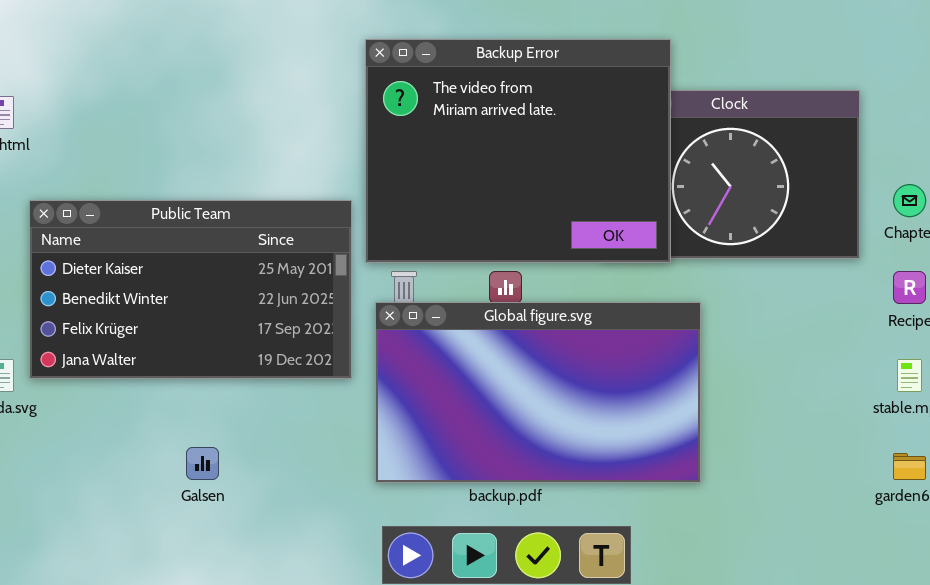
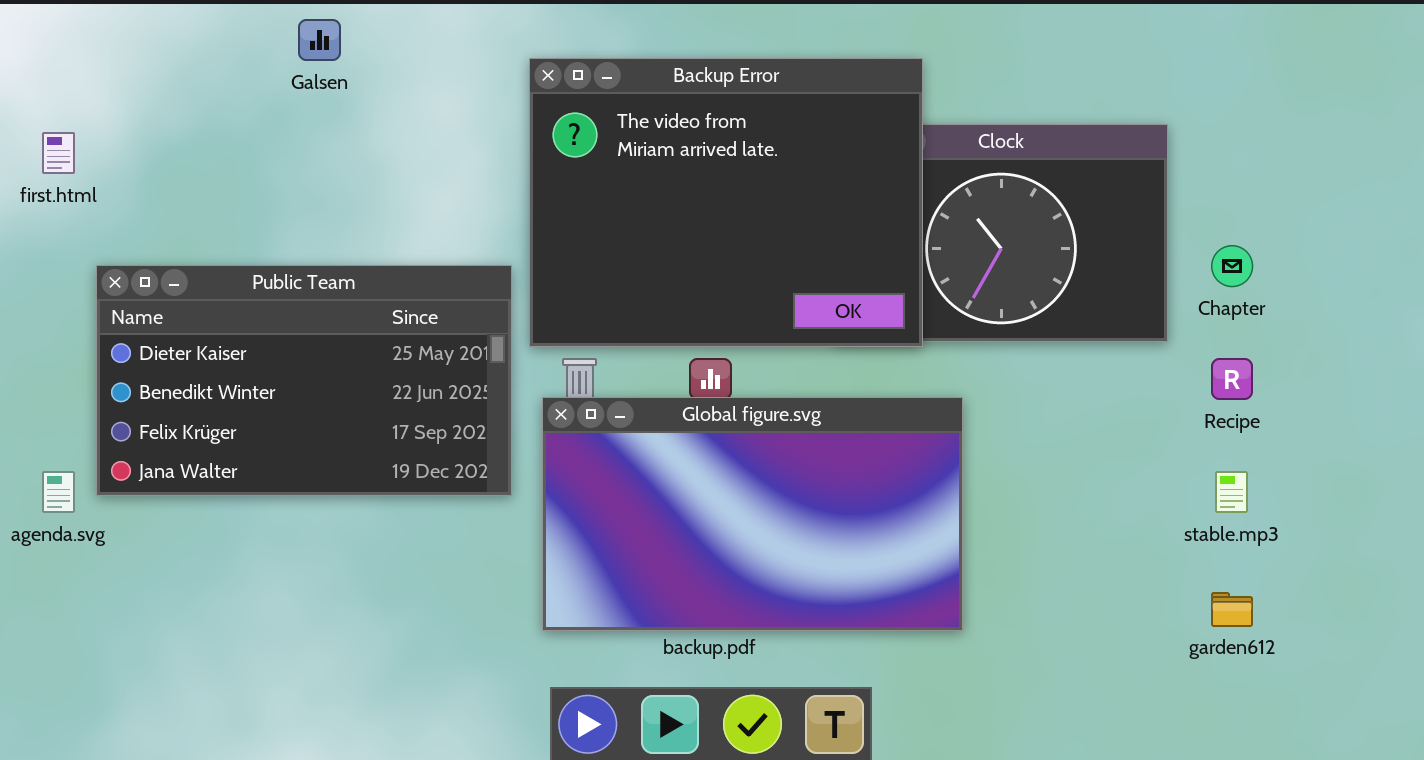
Galsen: [186,447,219,480] -> [298,19,341,61], moved

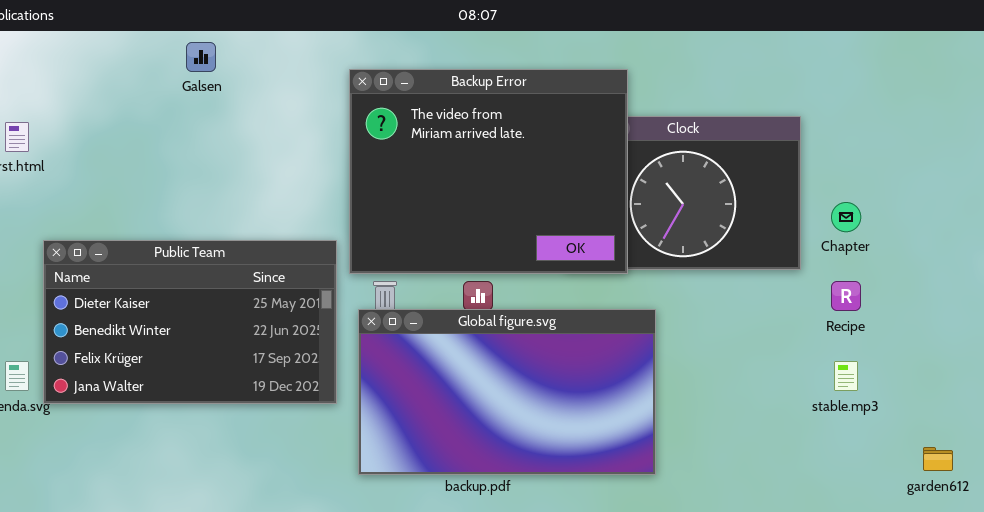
Public Team: [96,265,512,496] -> [43,240,337,404], moved
garden612: [1211,592,1253,627] -> [923,447,953,471], moved

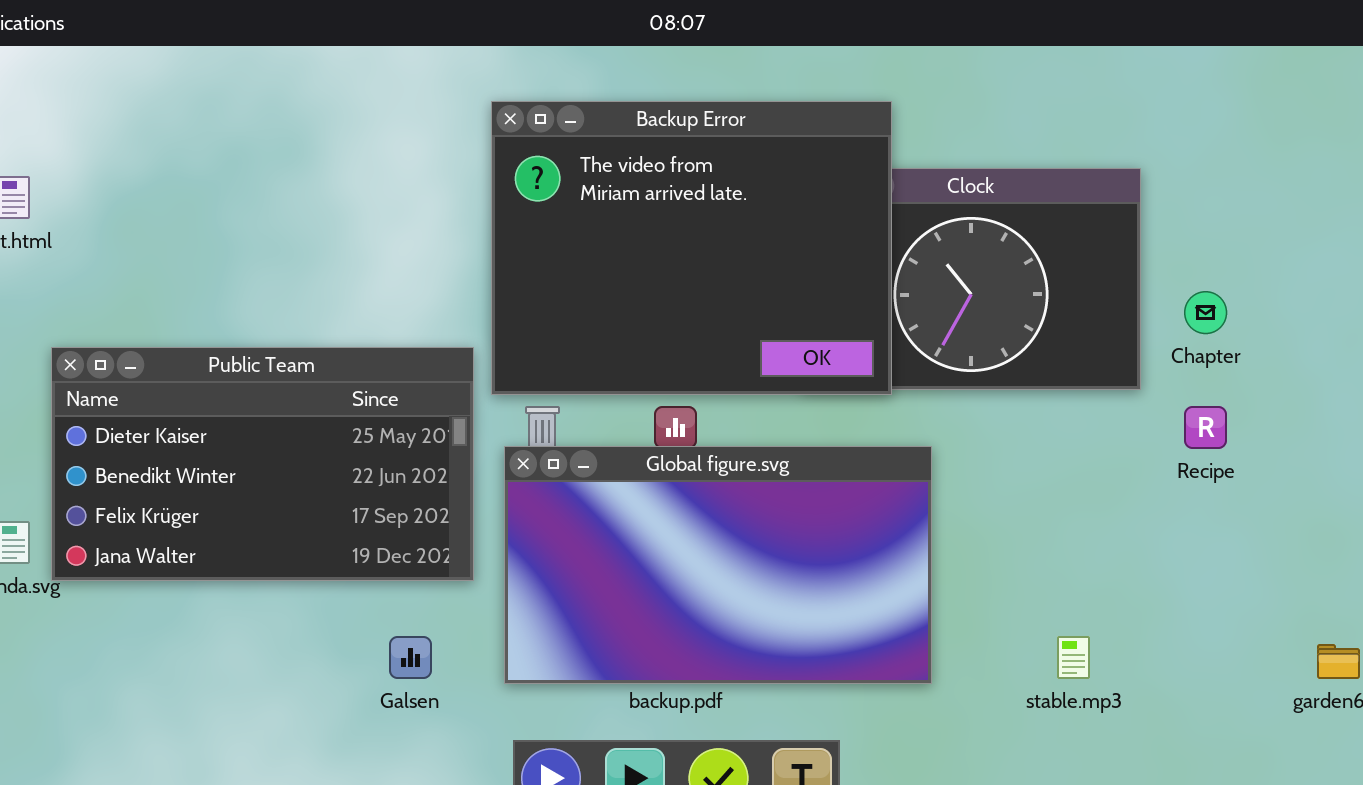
Galsen: [186,42,216,72] -> [389,636,432,679], moved
stable.mp3: [834,361,858,391] -> [1057,636,1090,679], moved

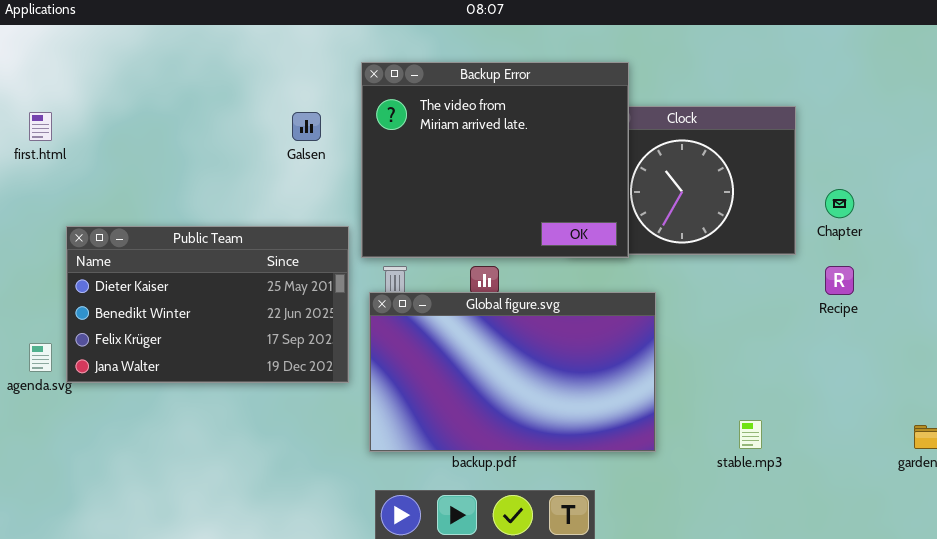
Galsen: [389,636,432,679] -> [292,112,321,141], moved

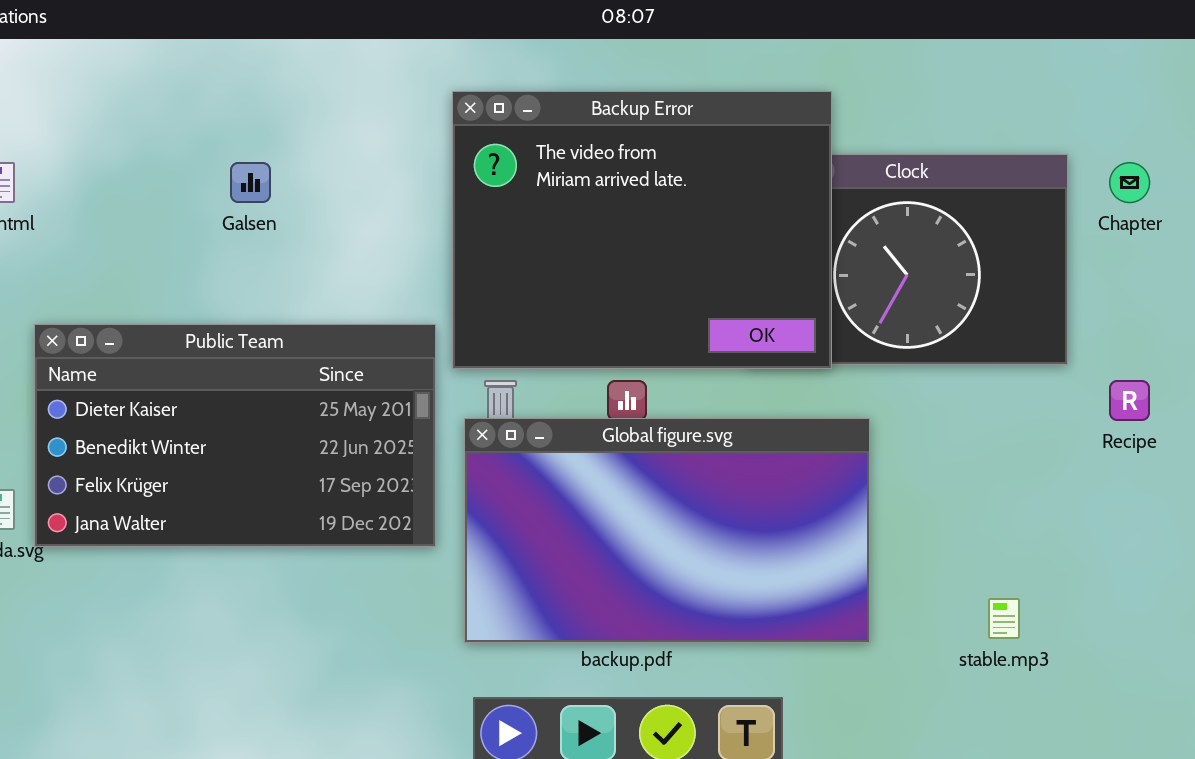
Galsen: [292,112,321,141] -> [230,162,271,203], moved
Chapter: [825,189,854,218] -> [1109,162,1150,203], moved

